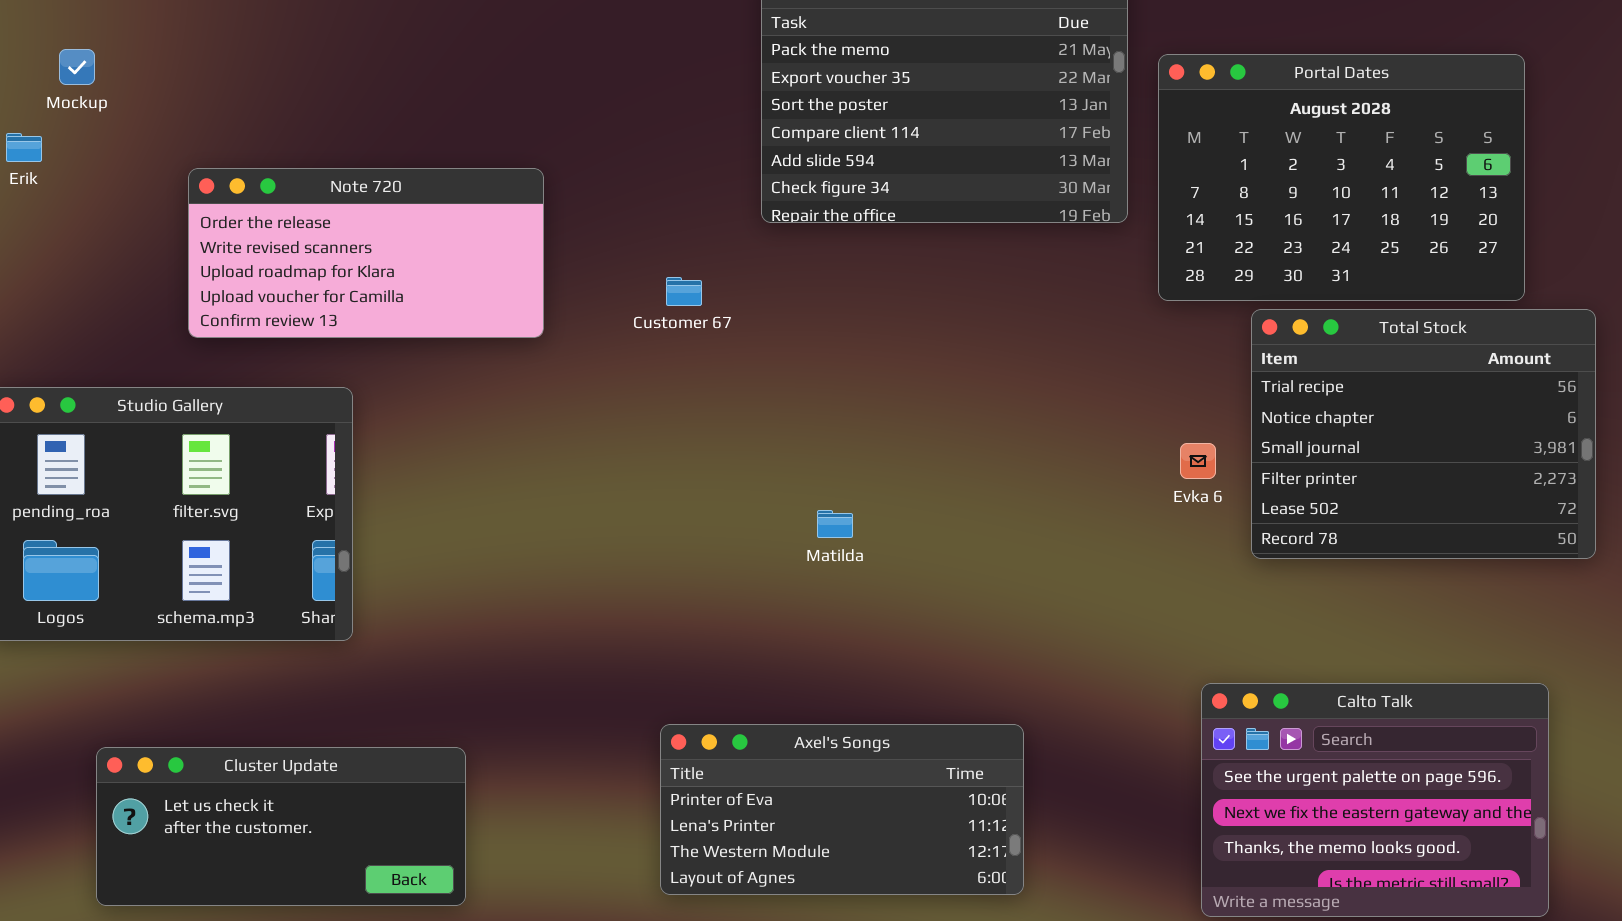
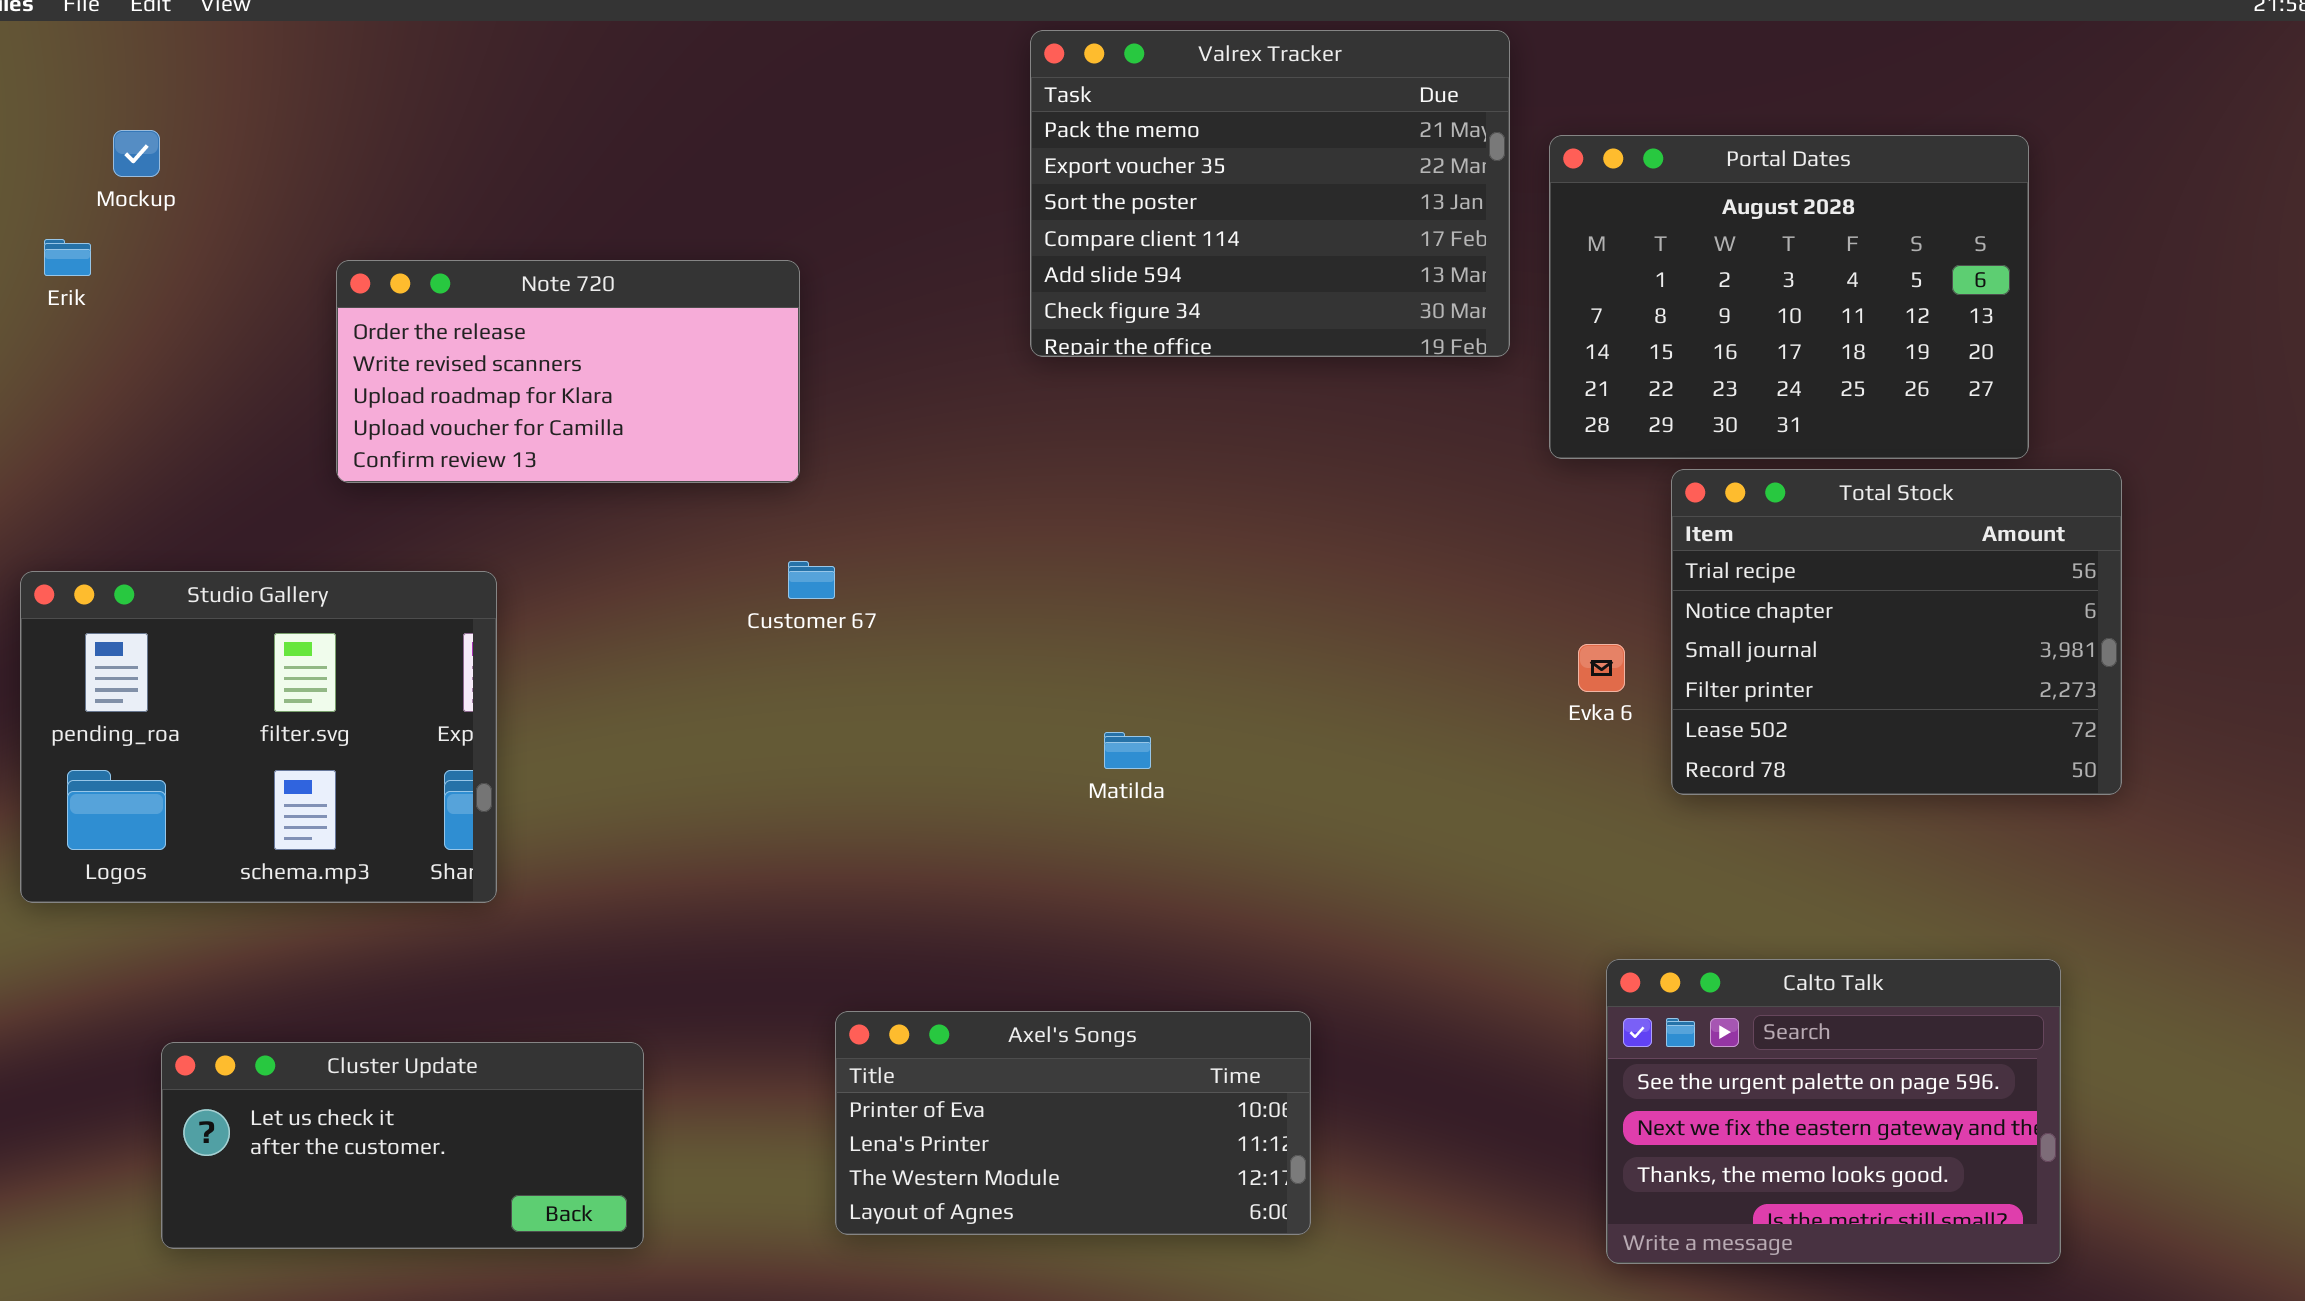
Note 720: [188,168,544,338] -> [336,260,800,483], moved
Customer 67: [666,277,702,306] -> [788,561,835,599], moved
Axel's Songs: [660,724,1024,895] -> [835,1011,1311,1235], moved

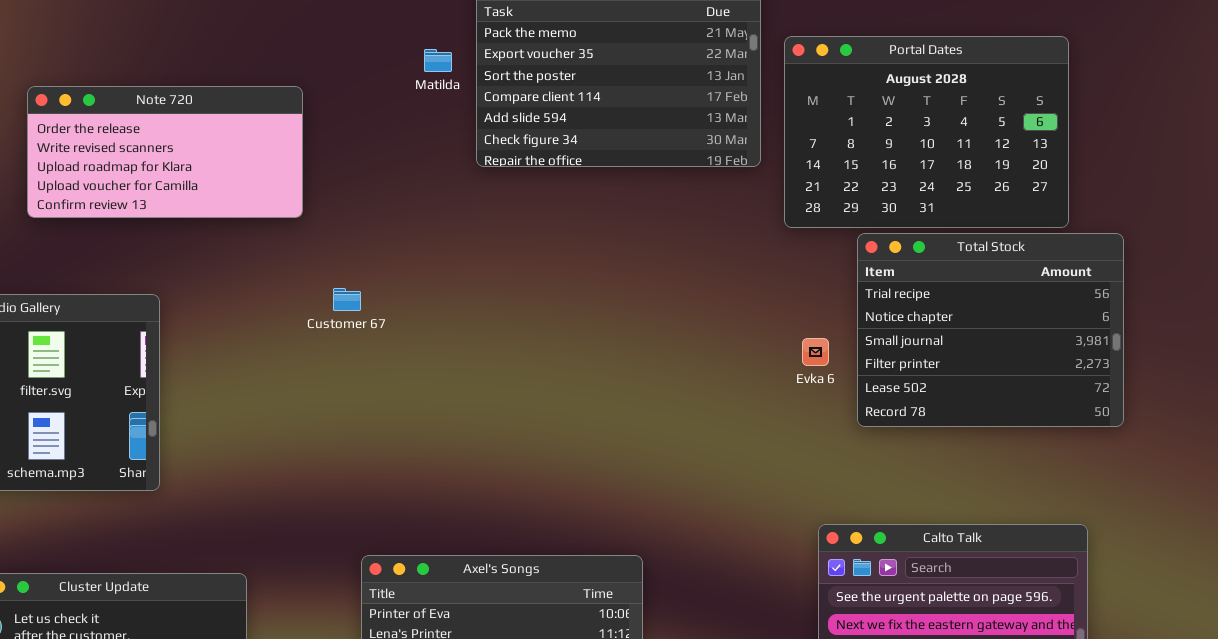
Note 720: [336,260,800,483] -> [27,86,303,218], moved
Matilda: [1104,732,1151,769] -> [424,49,452,72], moved

